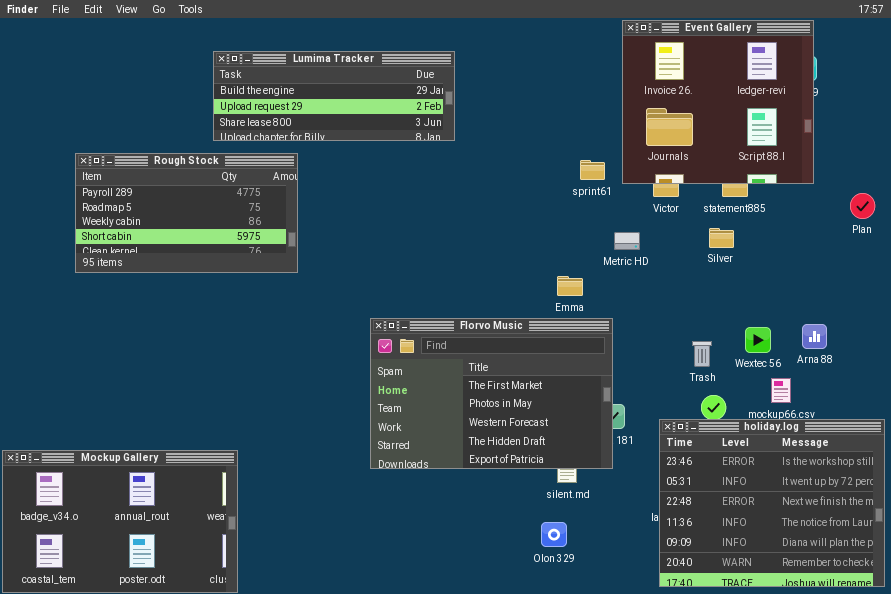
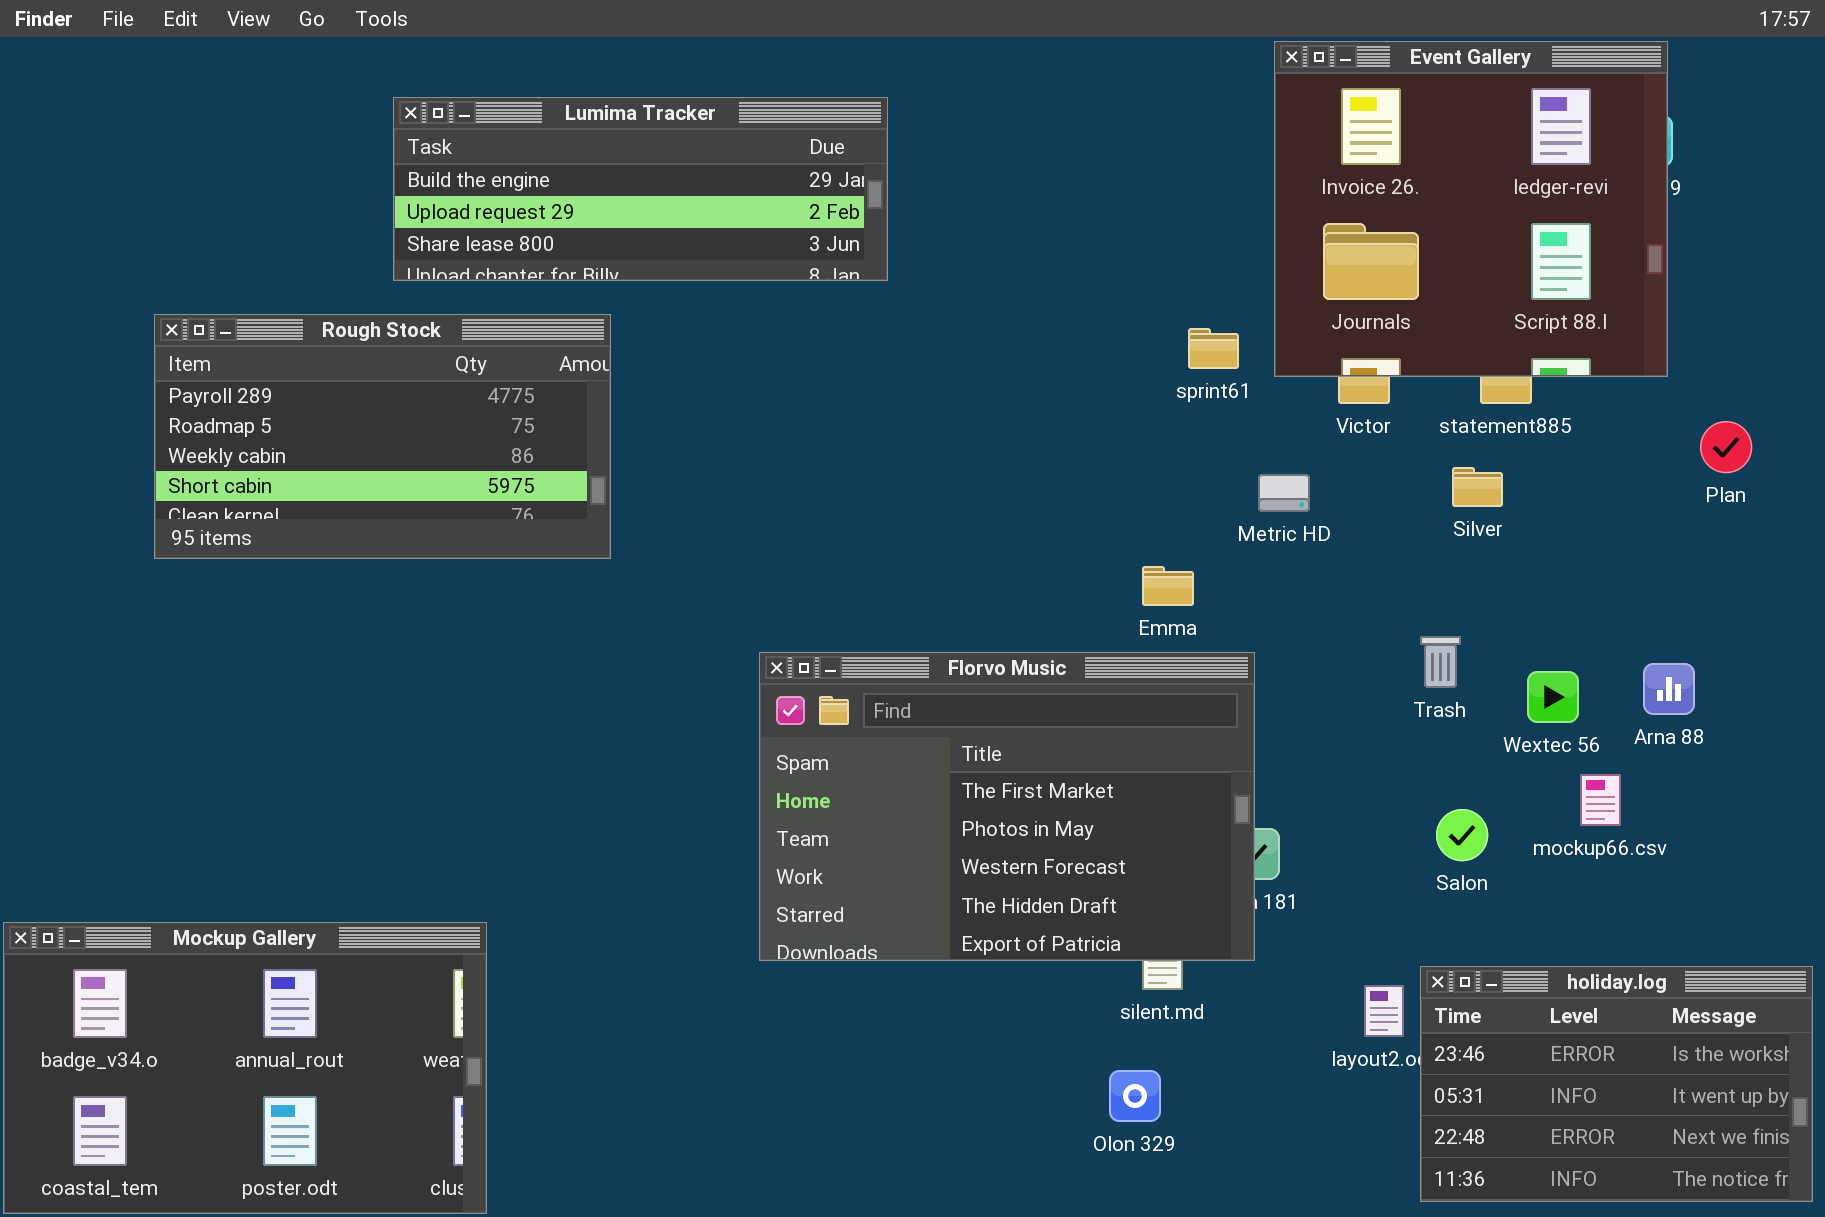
Lumima Tracker: [213,51,455,141] -> [393,97,888,281], moved
Plan: [850,193,875,219] -> [1700,421,1752,473], moved
Trash: [692,341,712,367] -> [1420,636,1461,688], moved
holiday.log: [659,419,885,587] -> [1420,966,1813,1202], resized

